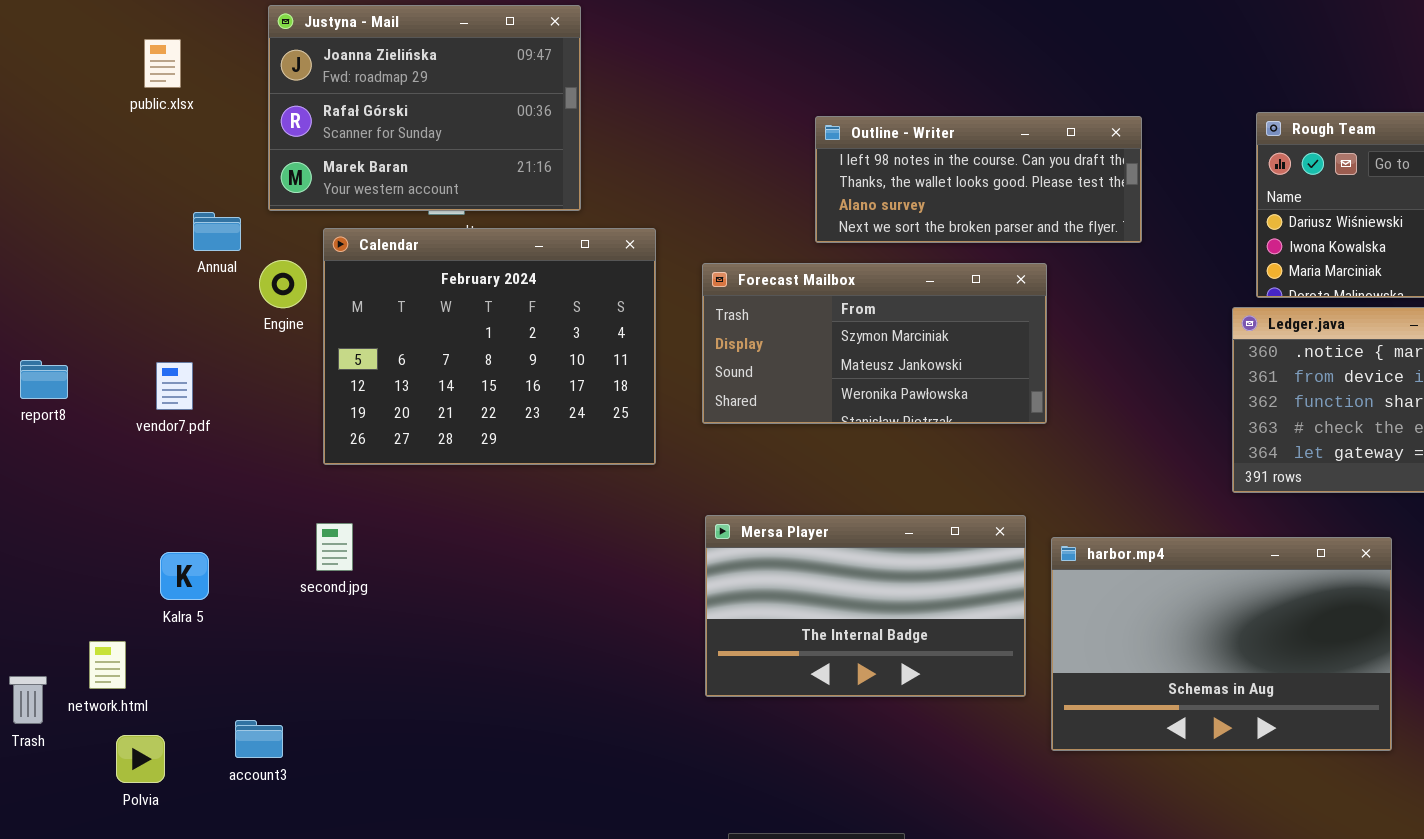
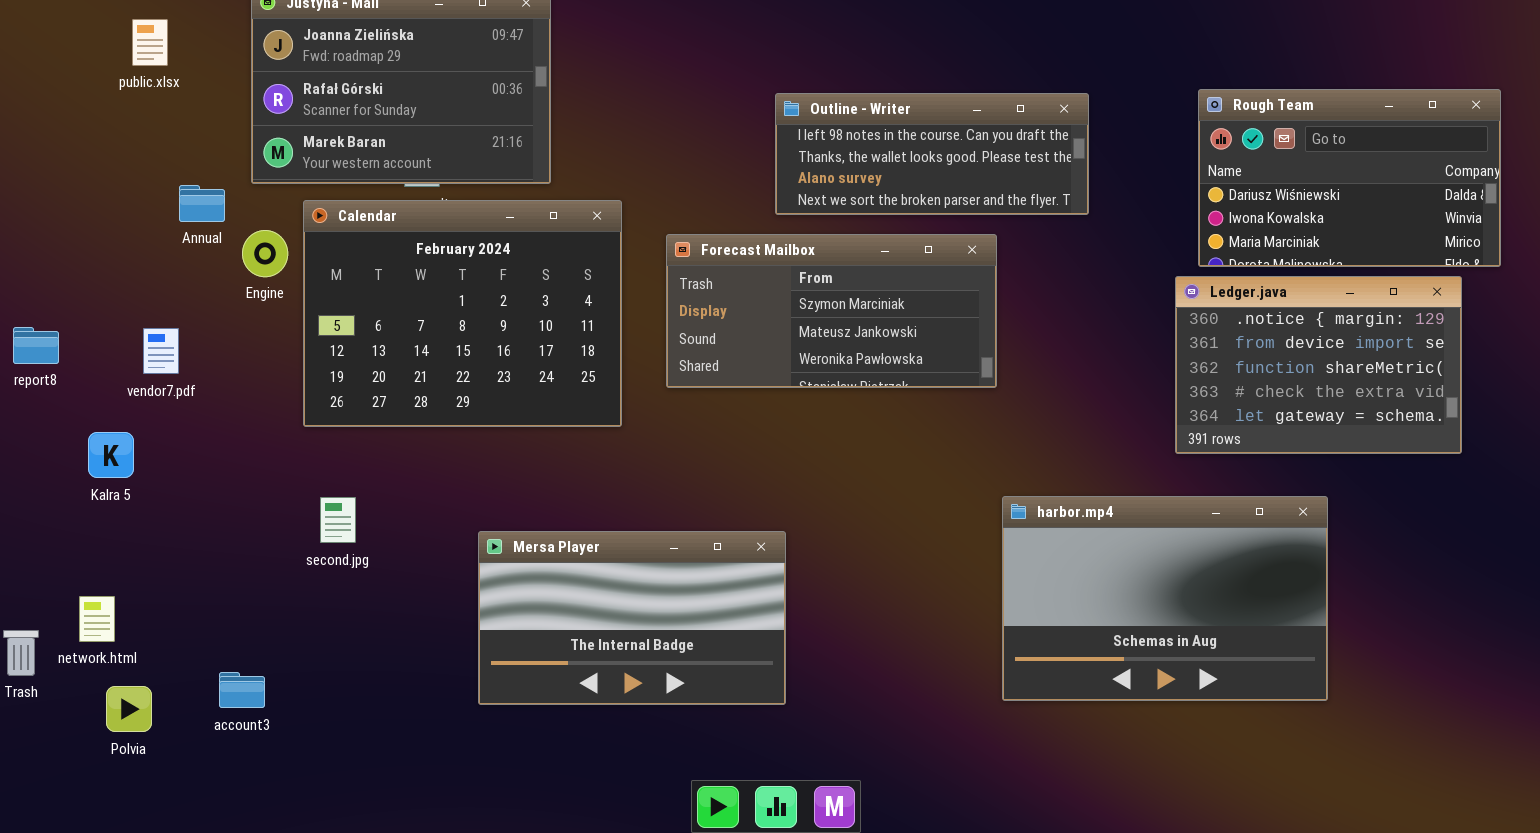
Mersa Player: [705,515,1026,697] -> [478,531,786,705], moved
second.jpg: [316,523,353,571] -> [320,497,356,543], moved
Kalra 5: [160,552,209,600] -> [88,432,134,478], moved

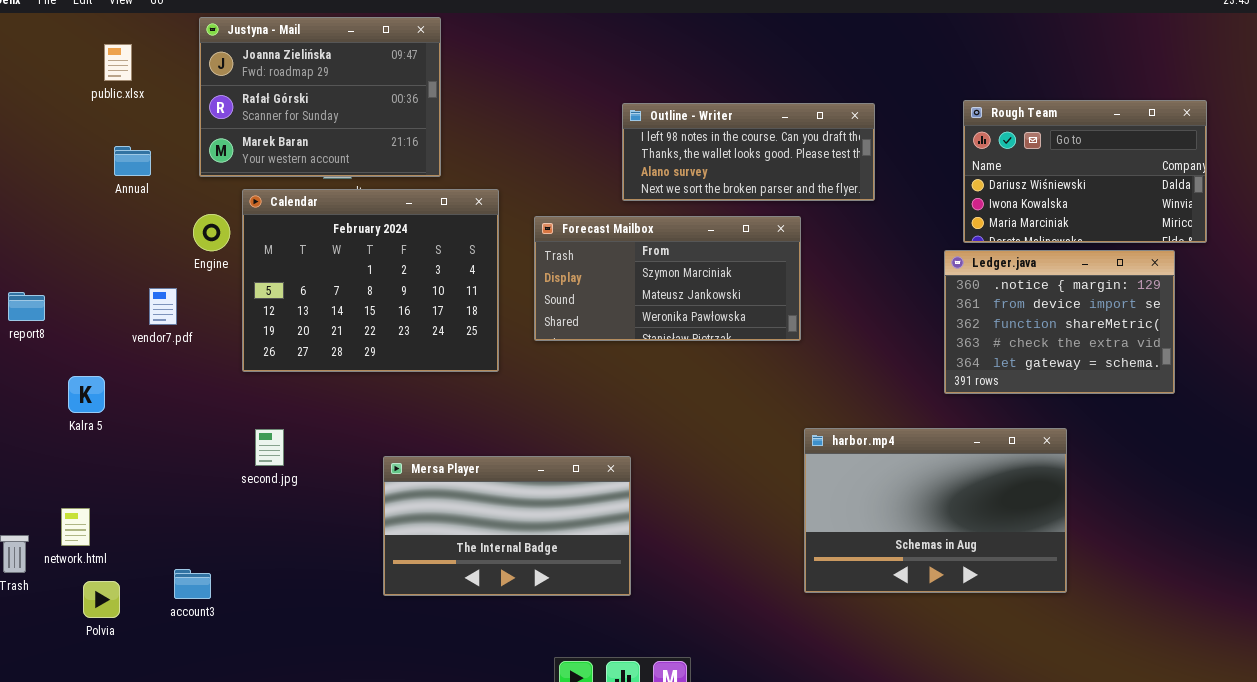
Annual: [179,185,225,222] -> [114,146,151,176], moved
vendor7.pdf: [143,328,179,374] -> [149,288,177,325], moved

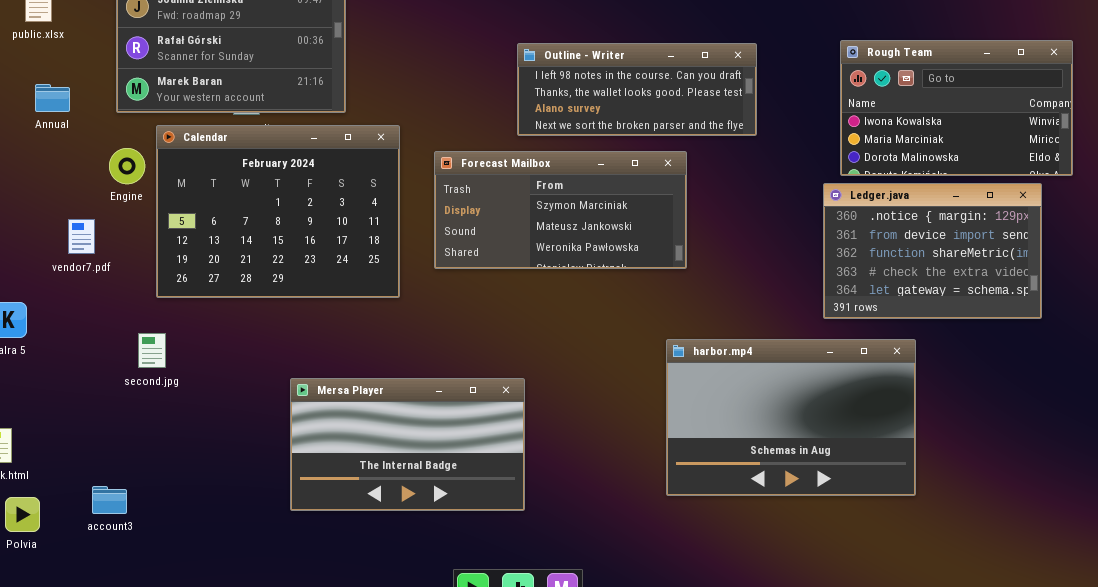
Rough Team: [963,100,1207,243] -> [840,40,1073,176], scrolled down 1 row
harbor.mp4: [804,428,1067,593] -> [666,339,916,496], moved
second.jpg: [255,429,284,466] -> [138,333,166,368], moved

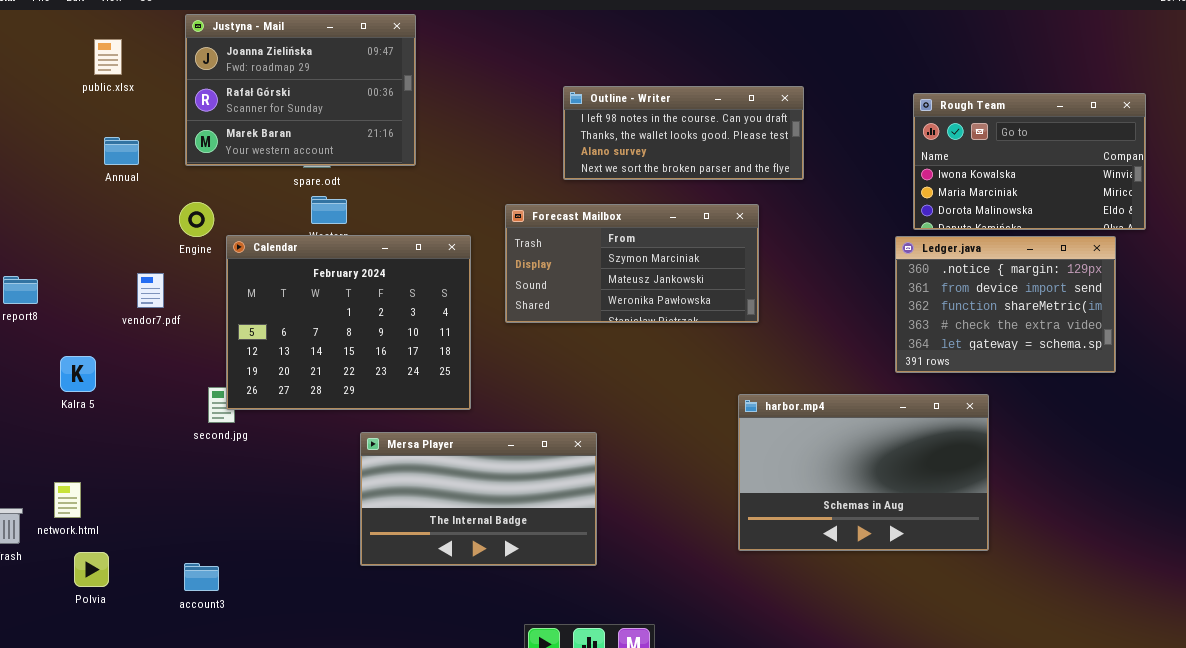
Outline - Writer: [517,43,757,136] -> [563,86,804,180], moved
Calendar: [156,125,400,298] -> [226,235,471,410], moved
account3: [92,486,127,514] -> [184,563,219,591], moved

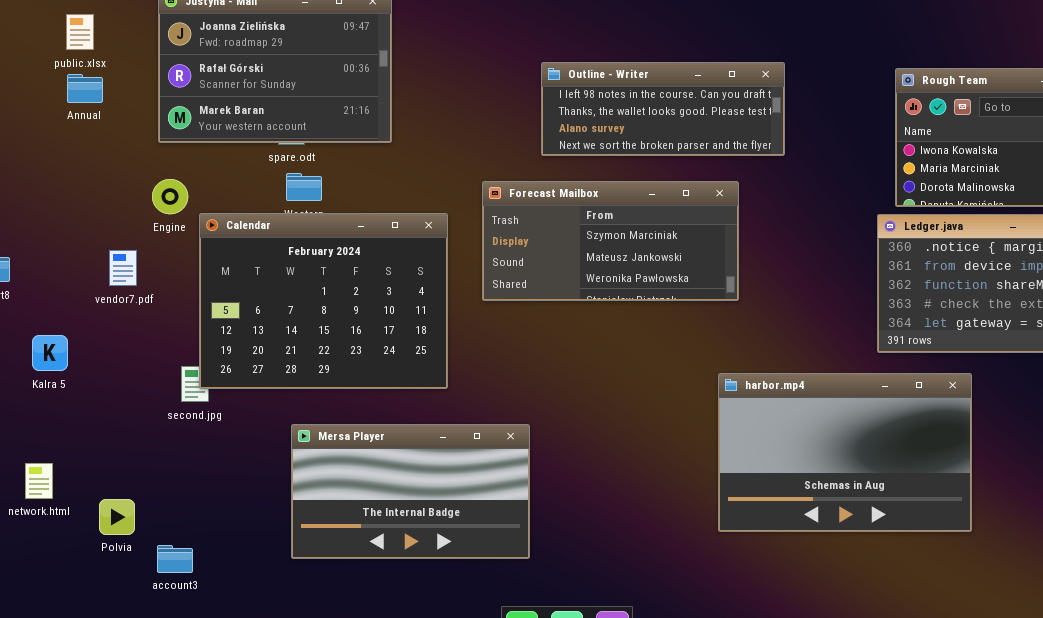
Annual: [104,137,139,165] -> [67,74,103,103], moved
Mersa Player: [360,432,597,566] -> [291,424,530,559], moved
Polvia: [74,552,109,587] -> [99,499,135,535], moved

